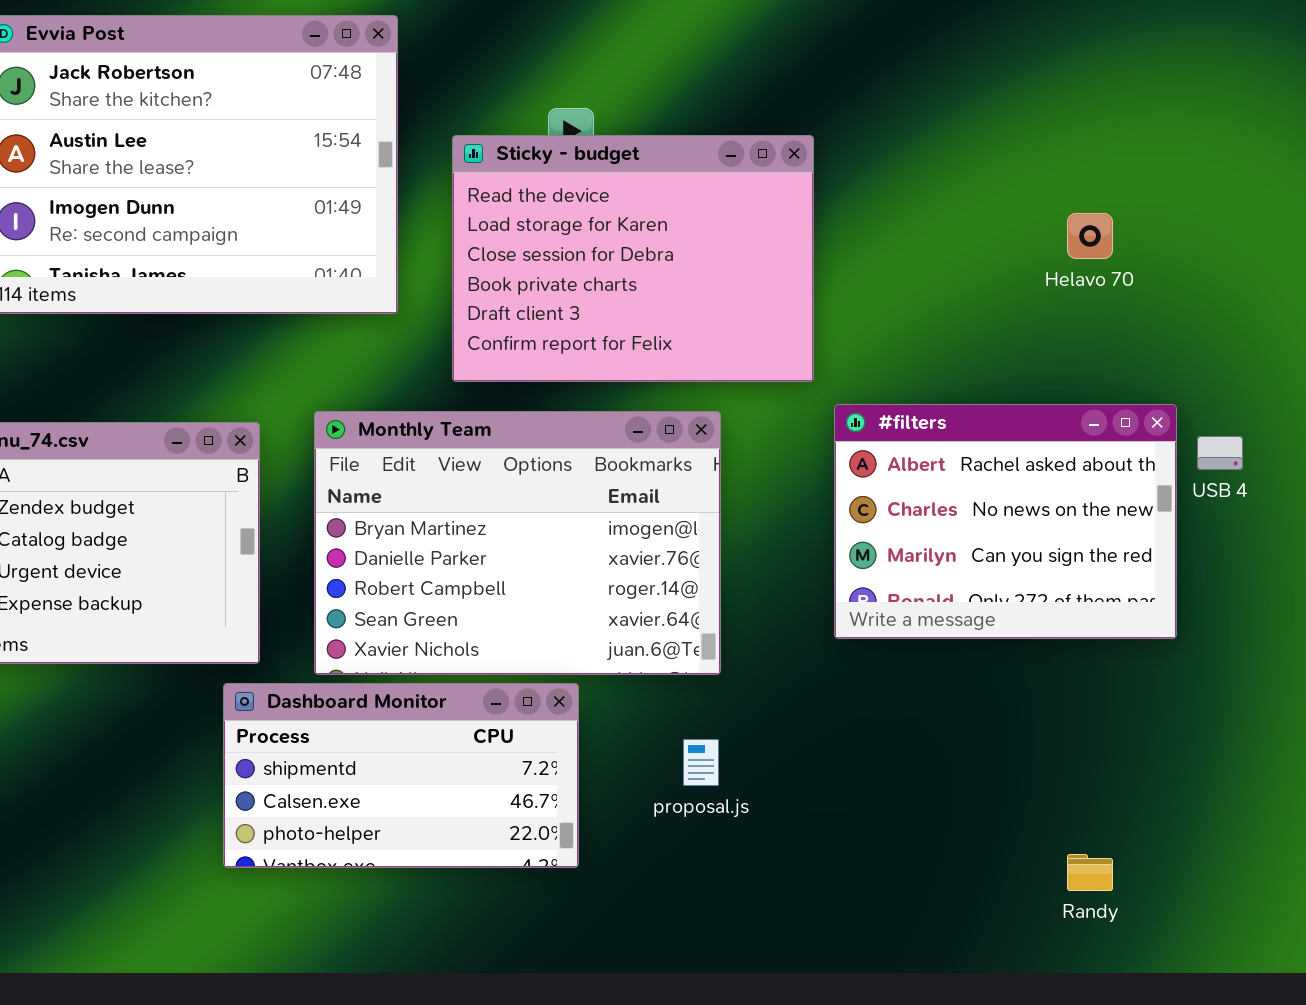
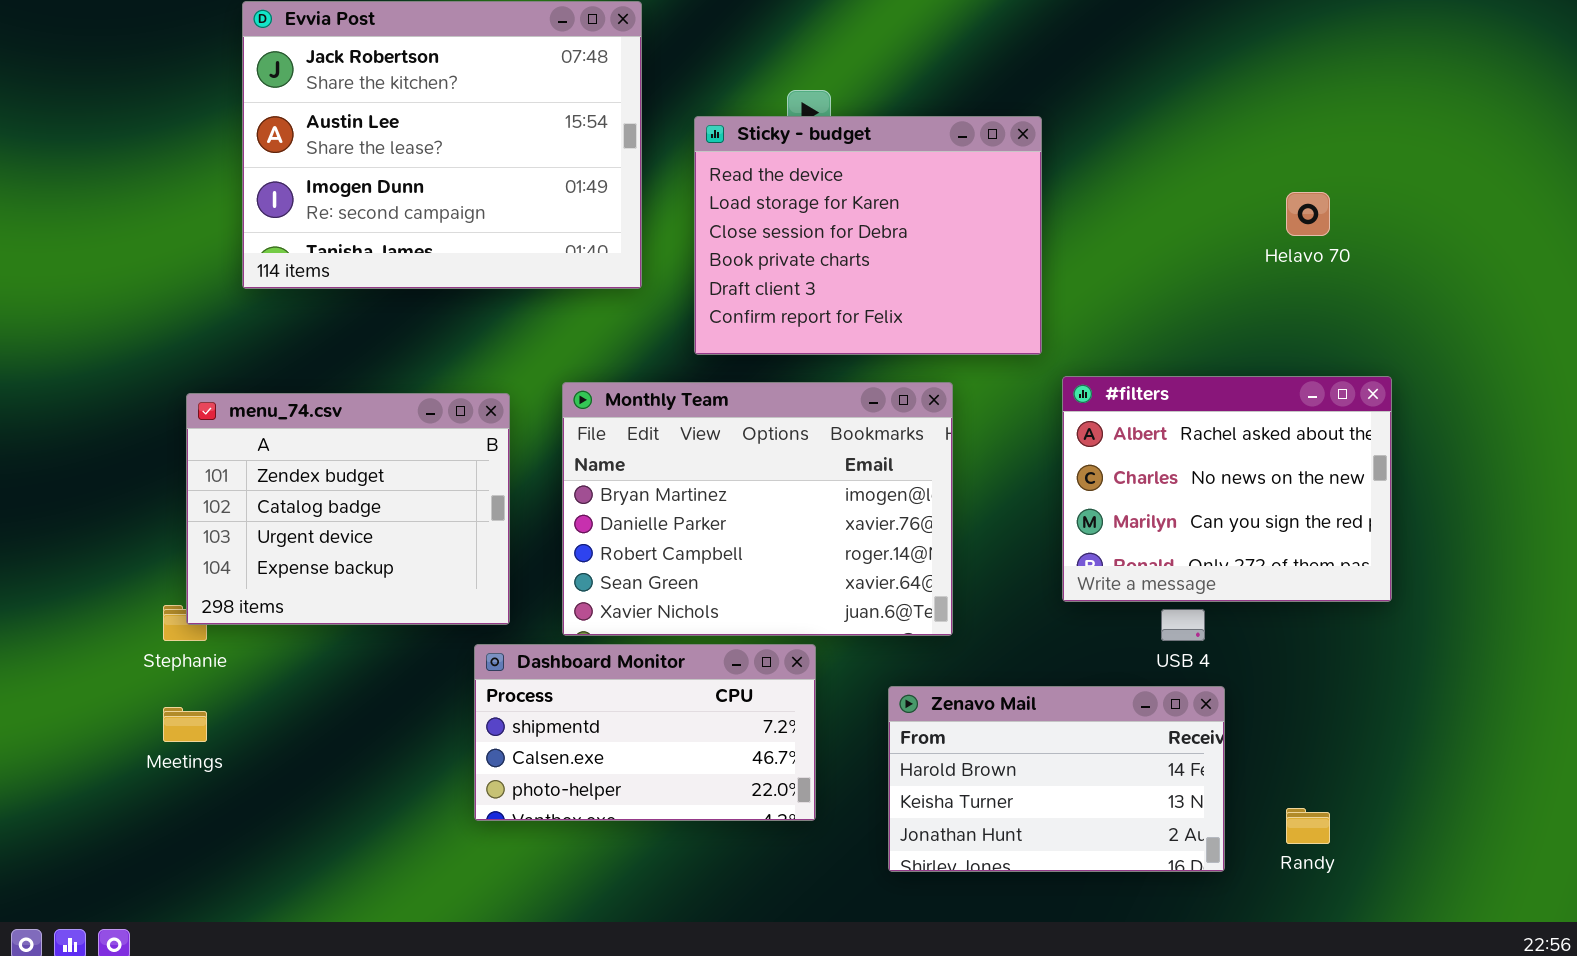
USB 4: [1197,436,1243,470] -> [1161,609,1205,641], moved
Zenavo Mail: none -> [888,686,1225,872], opened

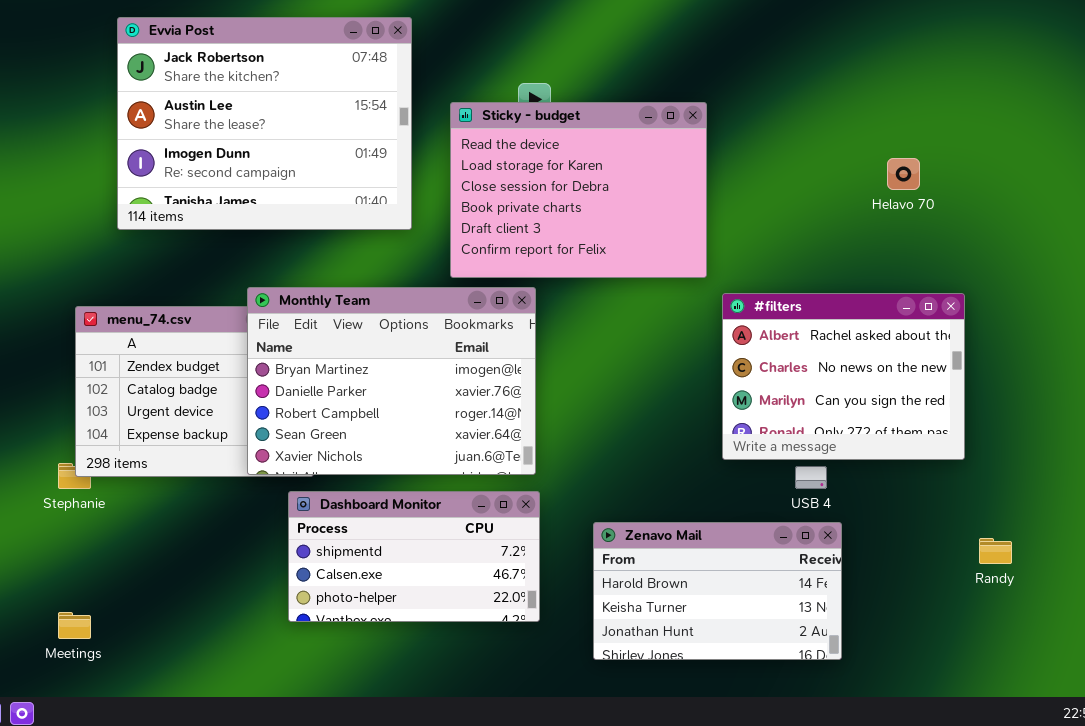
Monthly Team: [562,382,953,636] -> [247,287,536,475], moved
Meetings: [163,707,207,742] -> [58,612,91,639], moved
Randy: [1286,808,1330,844] -> [979,538,1012,564], moved

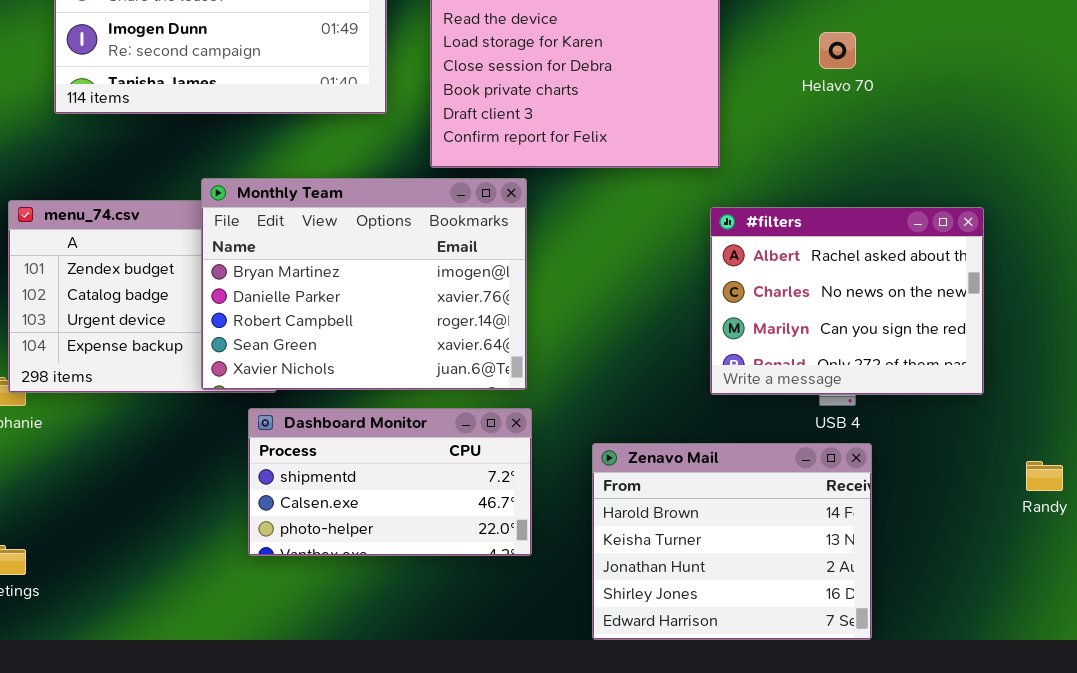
Helavo 70: [887,158,920,190] -> [819,32,856,69], moved
#filters: [722,293,965,460] -> [710,207,984,395], moved
Zenavo Mail: [593,522,842,660] -> [592,443,872,640], resized

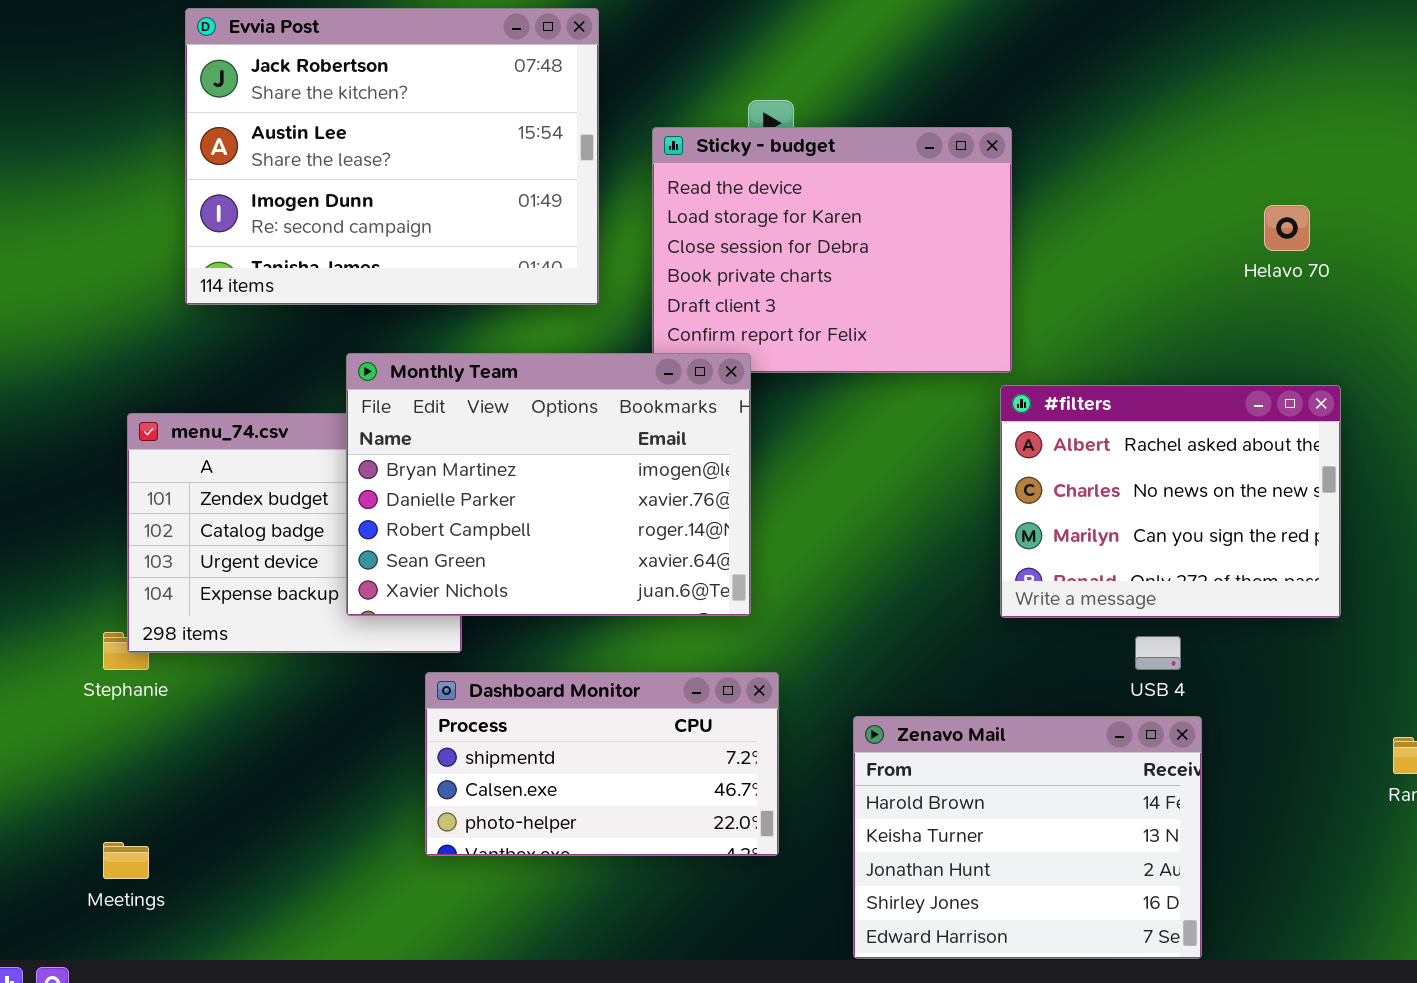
Helavo 70: [819,32,856,69] -> [1264,205,1310,251], moved
Monthly Team: [201,178,527,390] -> [346,353,751,616], moved
#filters: [710,207,984,395] -> [1000,385,1341,618], moved

